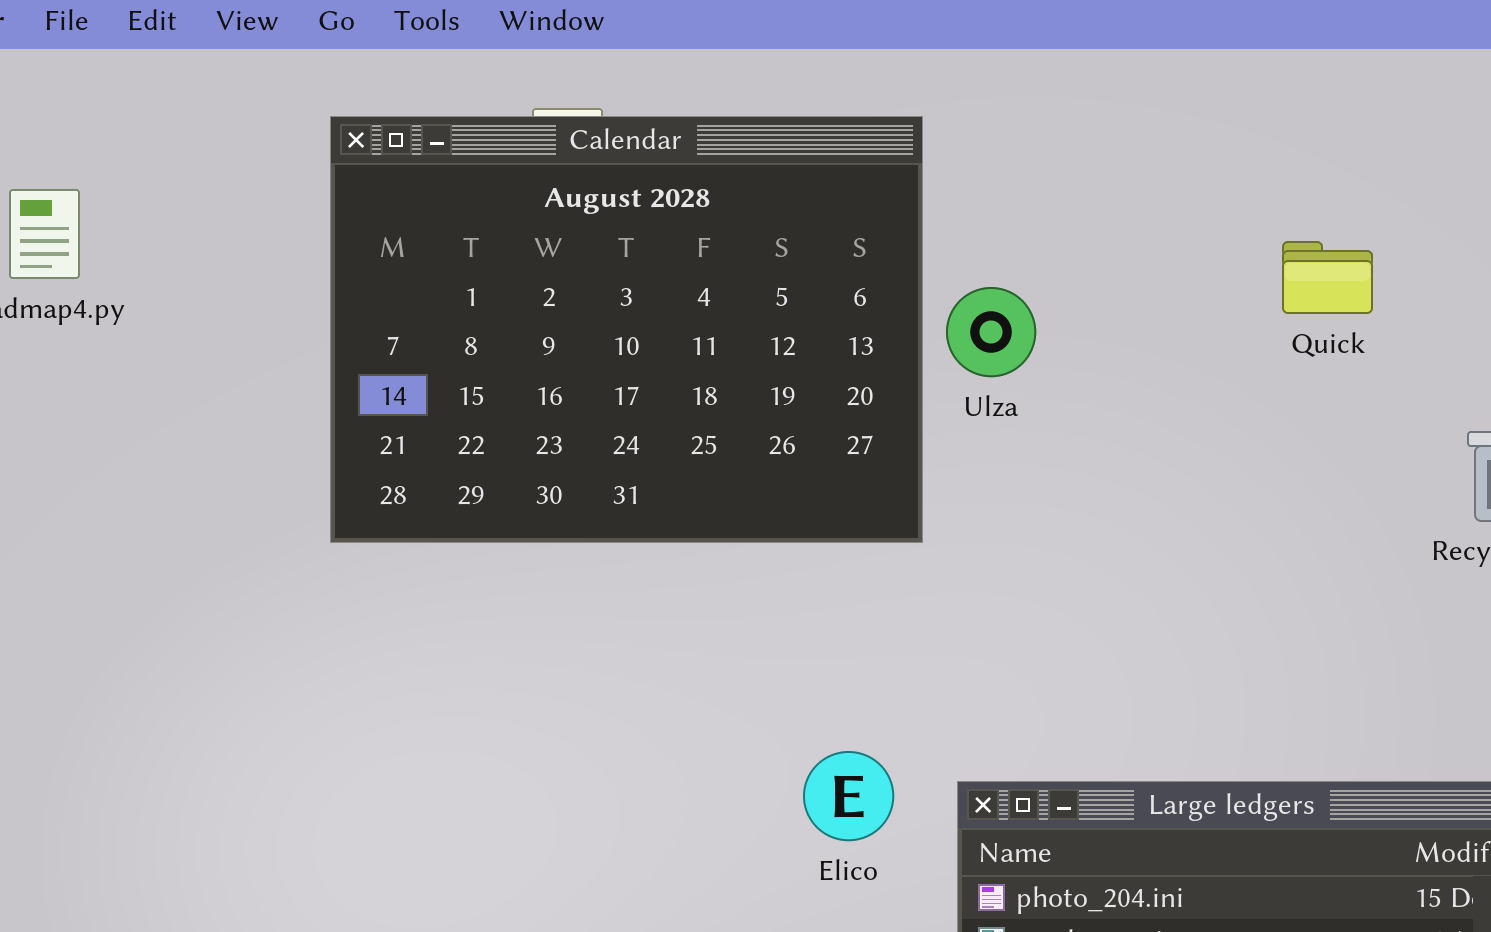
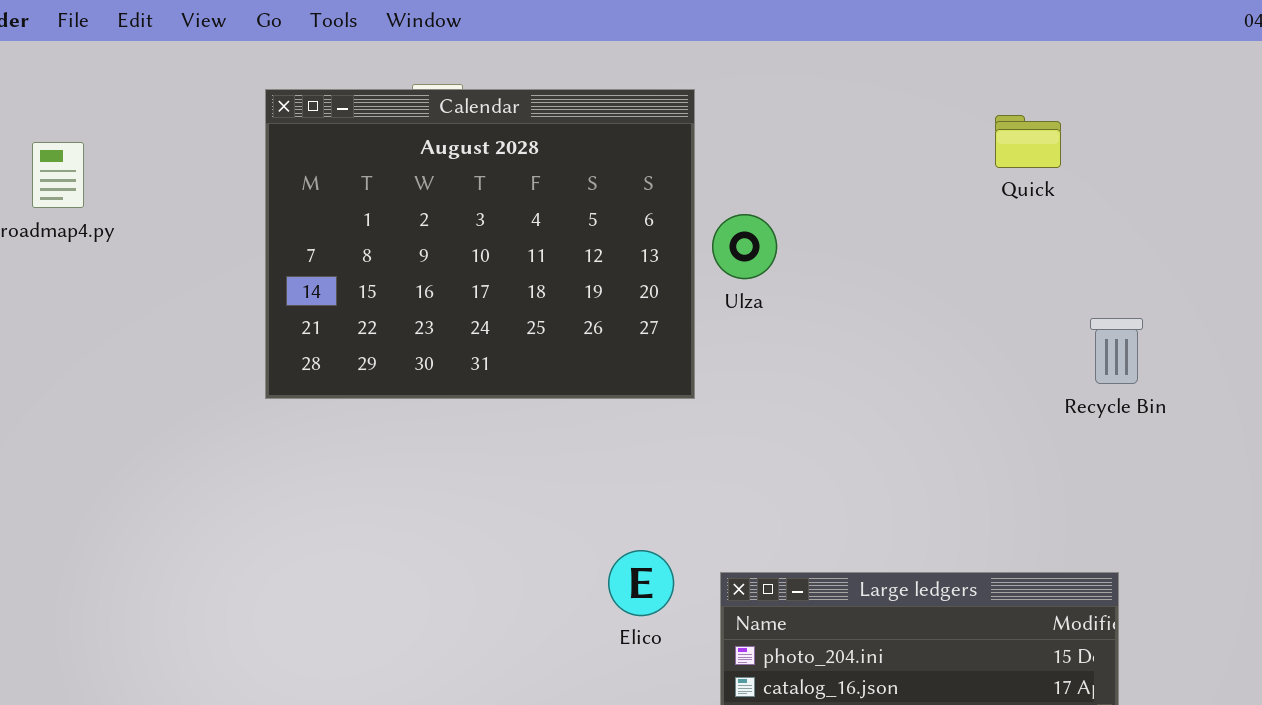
Quick: [1282,241,1373,314] -> [995,115,1061,168], moved

